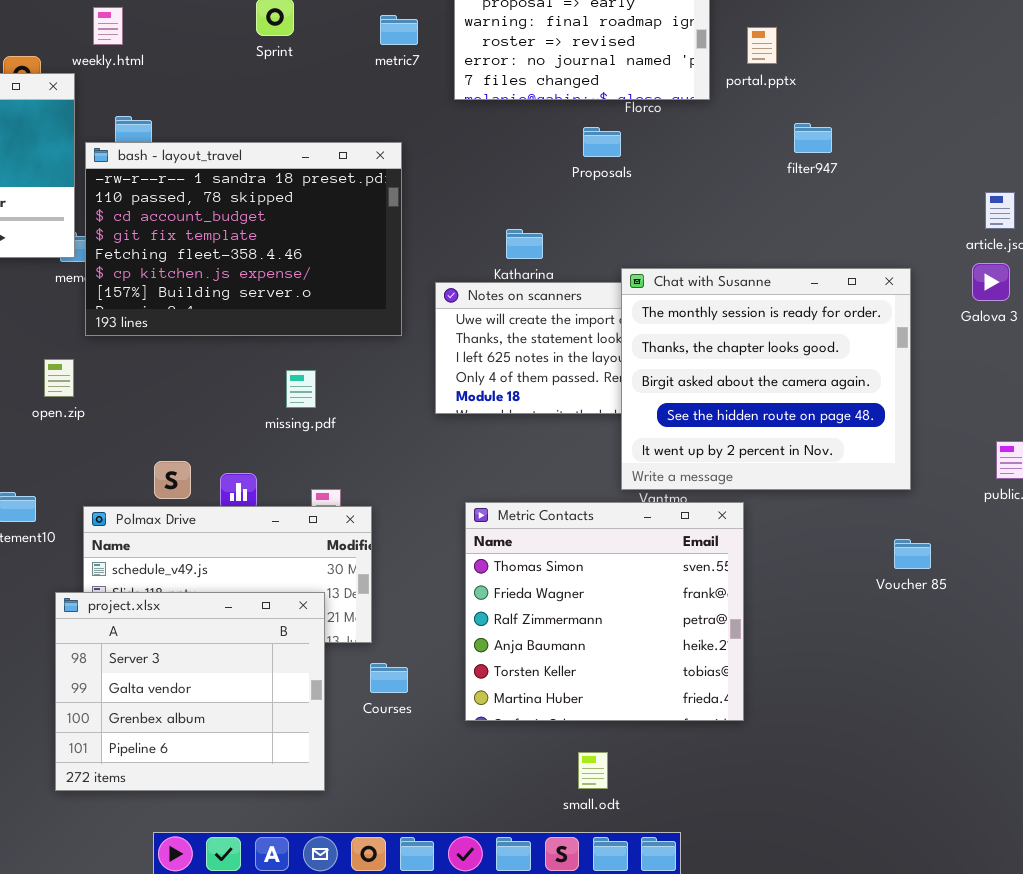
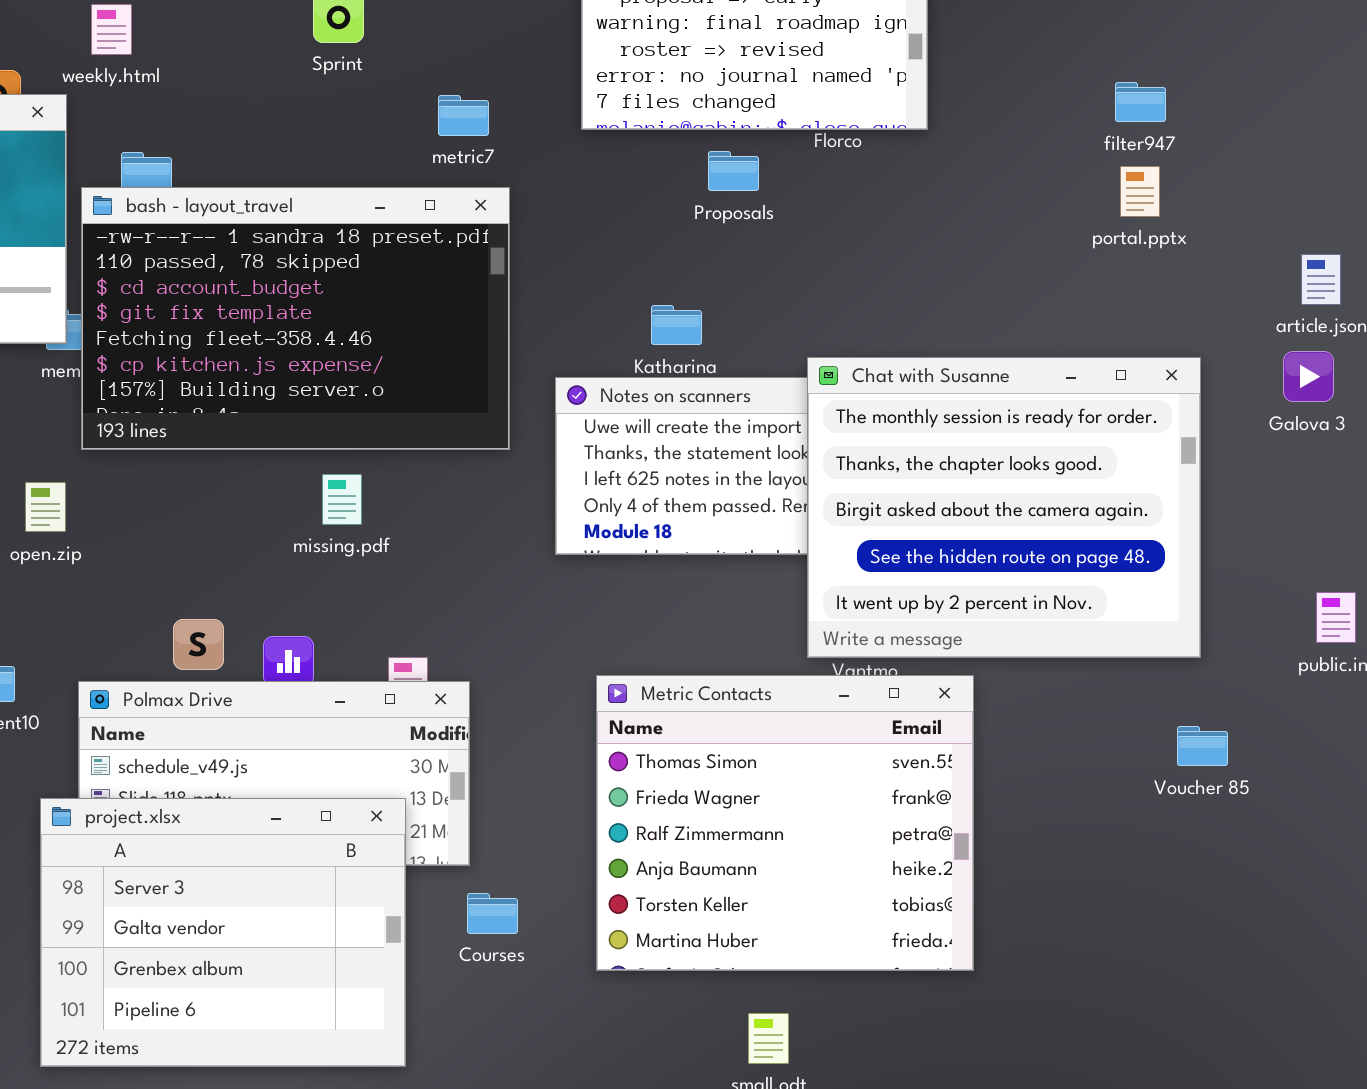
metric7: [380,15,418,45] -> [438,95,489,136], moved
portal.pptx: [747,27,777,64] -> [1120,166,1160,217], moved
filter947: [794,123,832,153] -> [1115,82,1166,122], moved
Proposals: [583,127,621,157] -> [708,151,759,191], moved
missing.pdf: [286,370,316,408] -> [322,474,362,525], moved

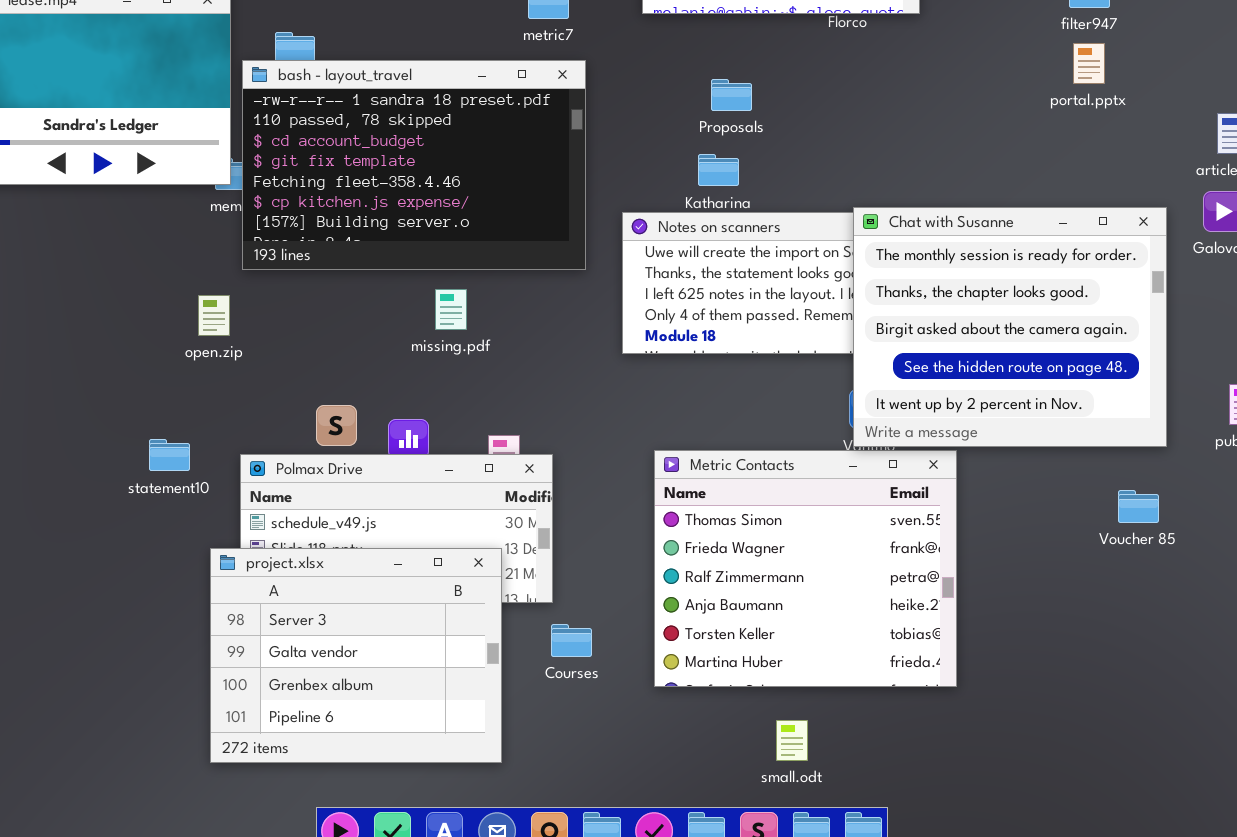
Proposals: [708,151,759,191] -> [711,79,752,111], moved
Chat with Susanne: [807,357,1201,658] -> [853,207,1167,447], moved

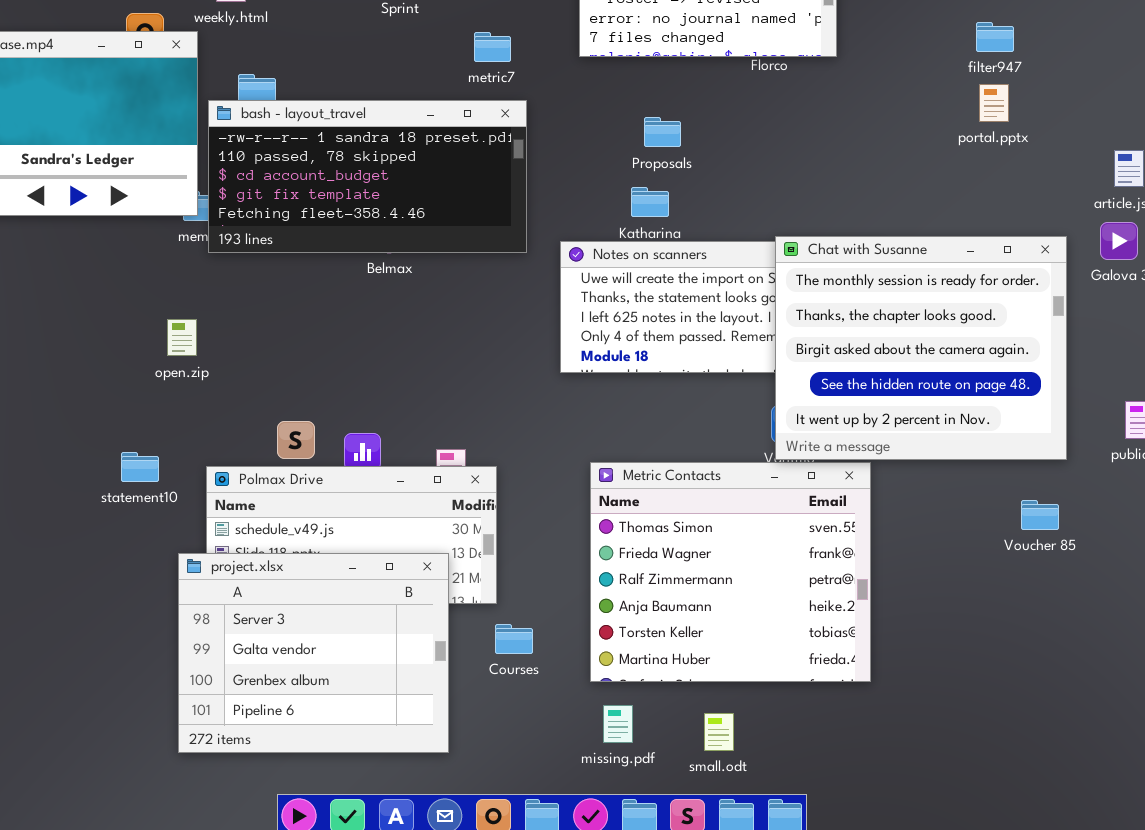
bash - layout_travel: [242,60,586,270] -> [208,100,527,253], resized
missing.pdf: [435,289,467,330] -> [603,705,633,743], moved

